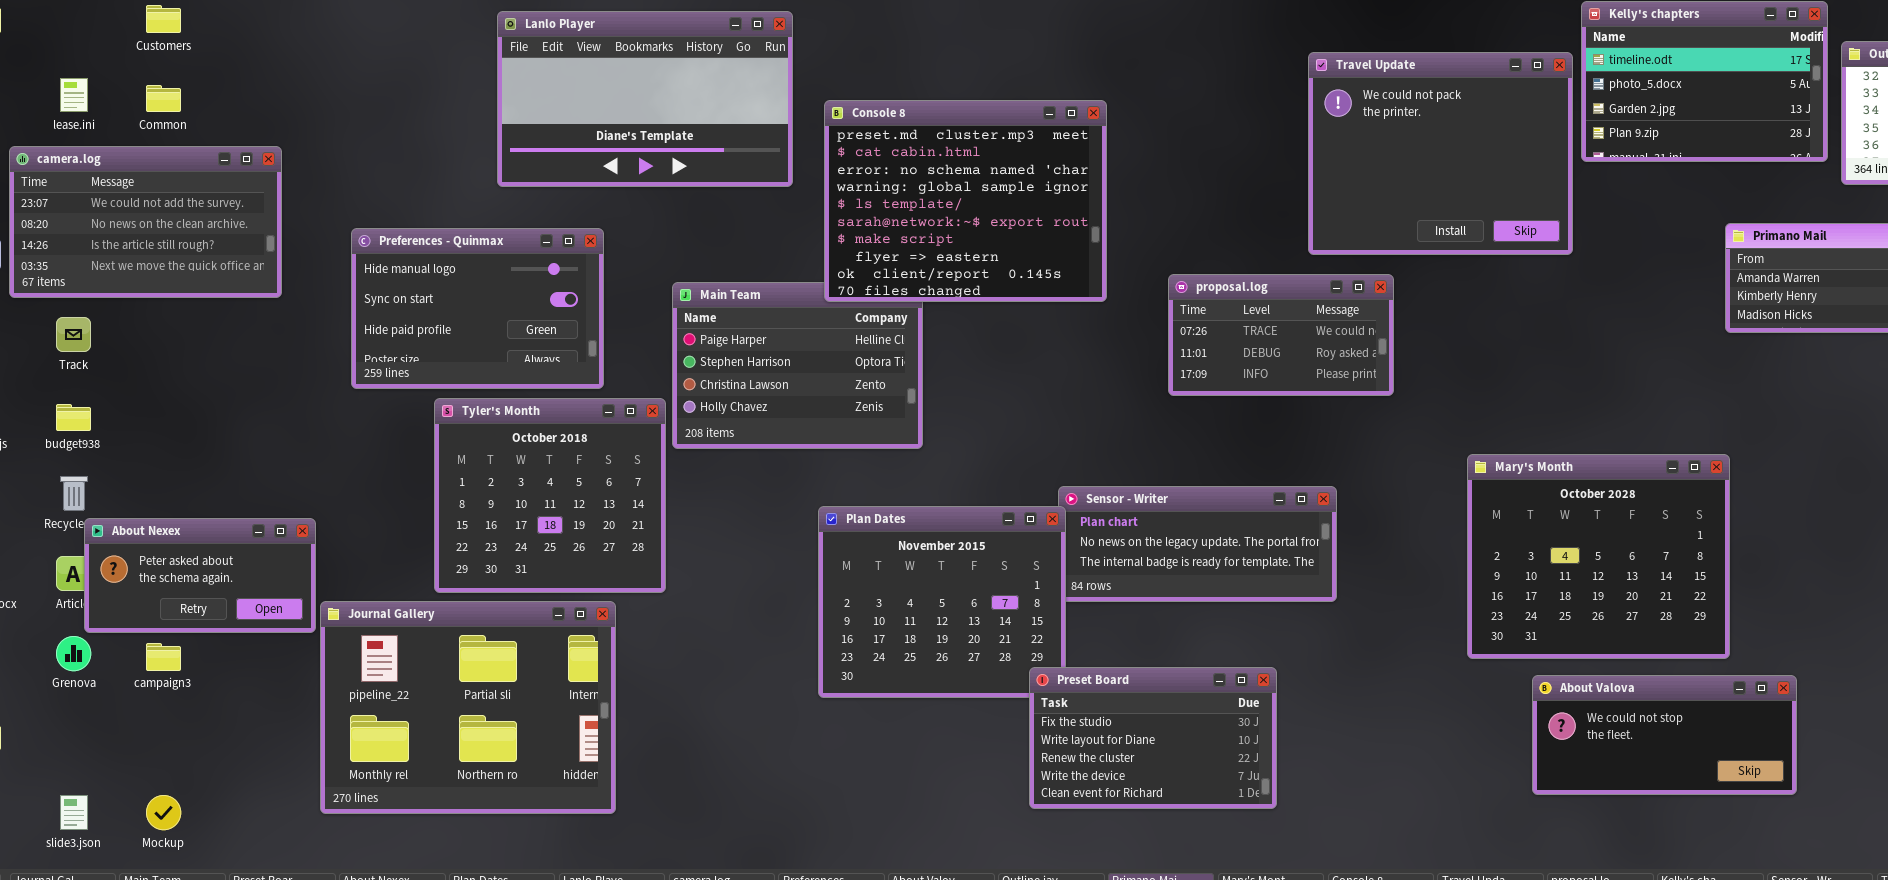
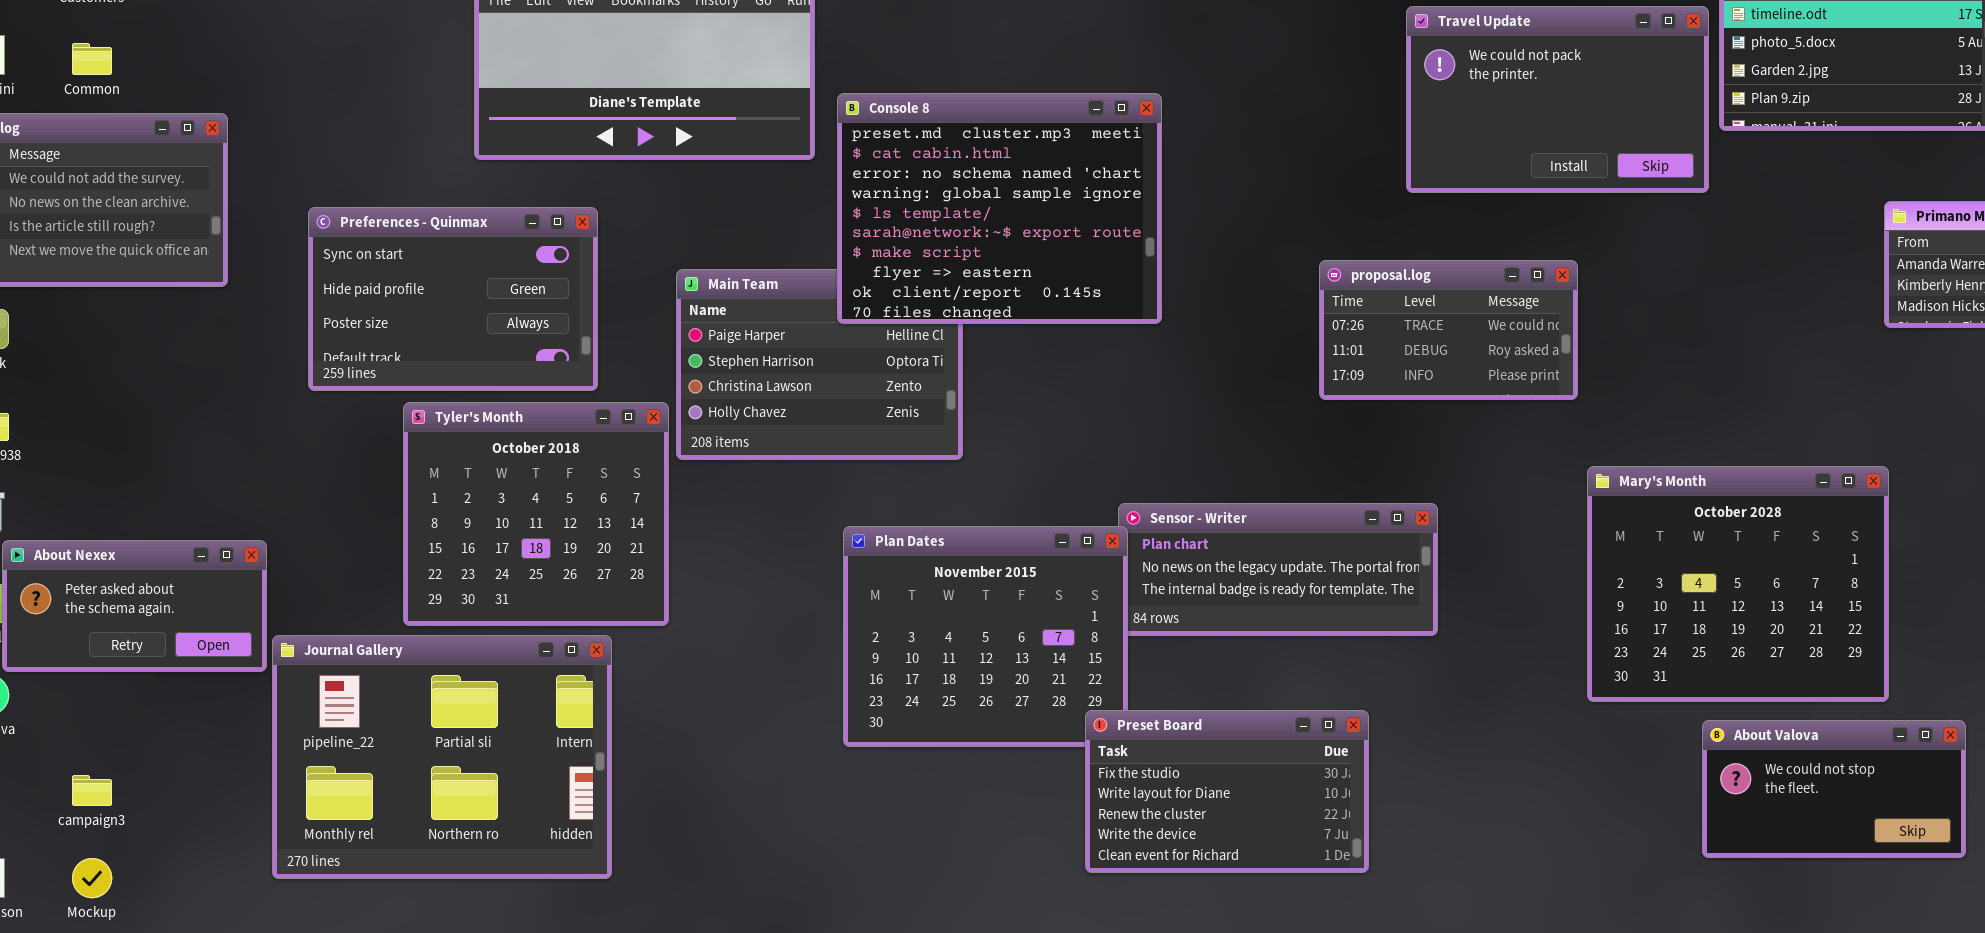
Travel Update: [1308,52,1573,255] -> [1406,6,1709,193], resized
Console 8: [824,100,1107,302] -> [837,93,1162,324], moved
Preferences - Quinmax: [351,228,604,389] -> [308,207,598,391], scrolled down 1 row
proposal.log: [1168,274,1394,396] -> [1319,260,1578,400], moved
campaign3: [146,643,181,671] -> [72,775,112,806], moved
About Valova: [1532,675,1797,795] -> [1702,720,1966,858], resized

